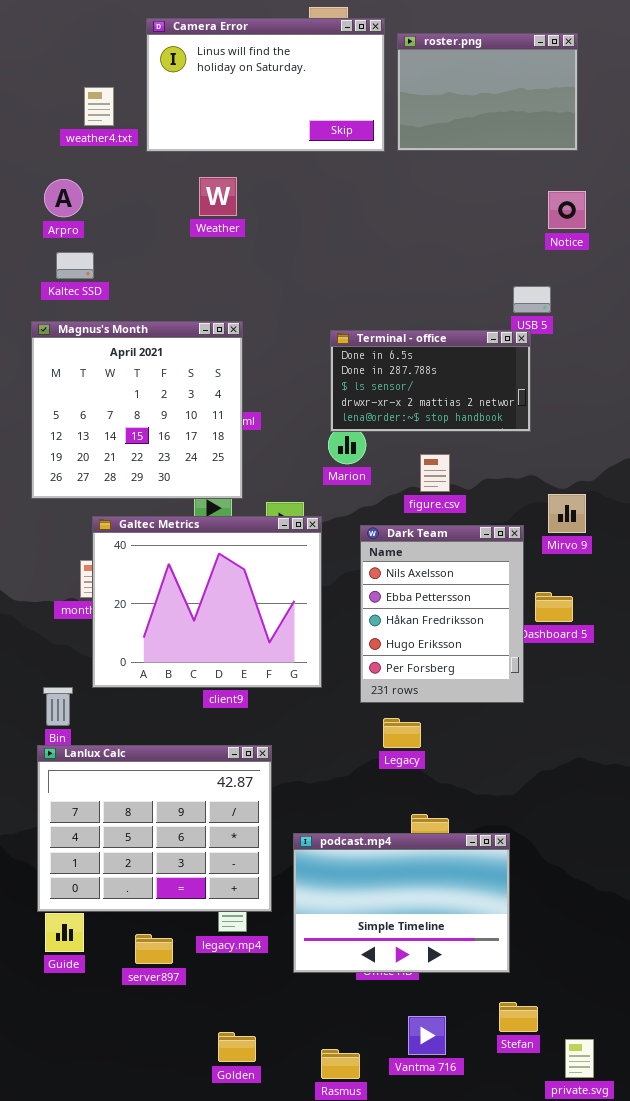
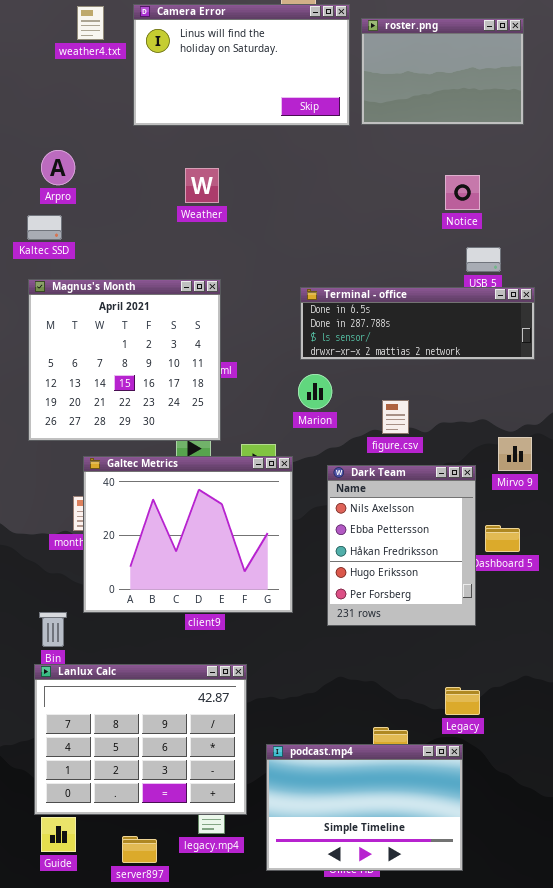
weather4.txt: [84,87,114,126] -> [77,6,104,40], moved
Weather: [199,177,237,216] -> [185,168,219,203], moved
Notice: [548,191,586,229] -> [445,175,480,210], moved
Kaltec SSD: [56,252,94,279] -> [27,215,62,240], moved
Terminal - office: [330,330,531,432] -> [300,287,535,360], resized
Legacy: [383,718,421,748] -> [445,687,480,715], moved

